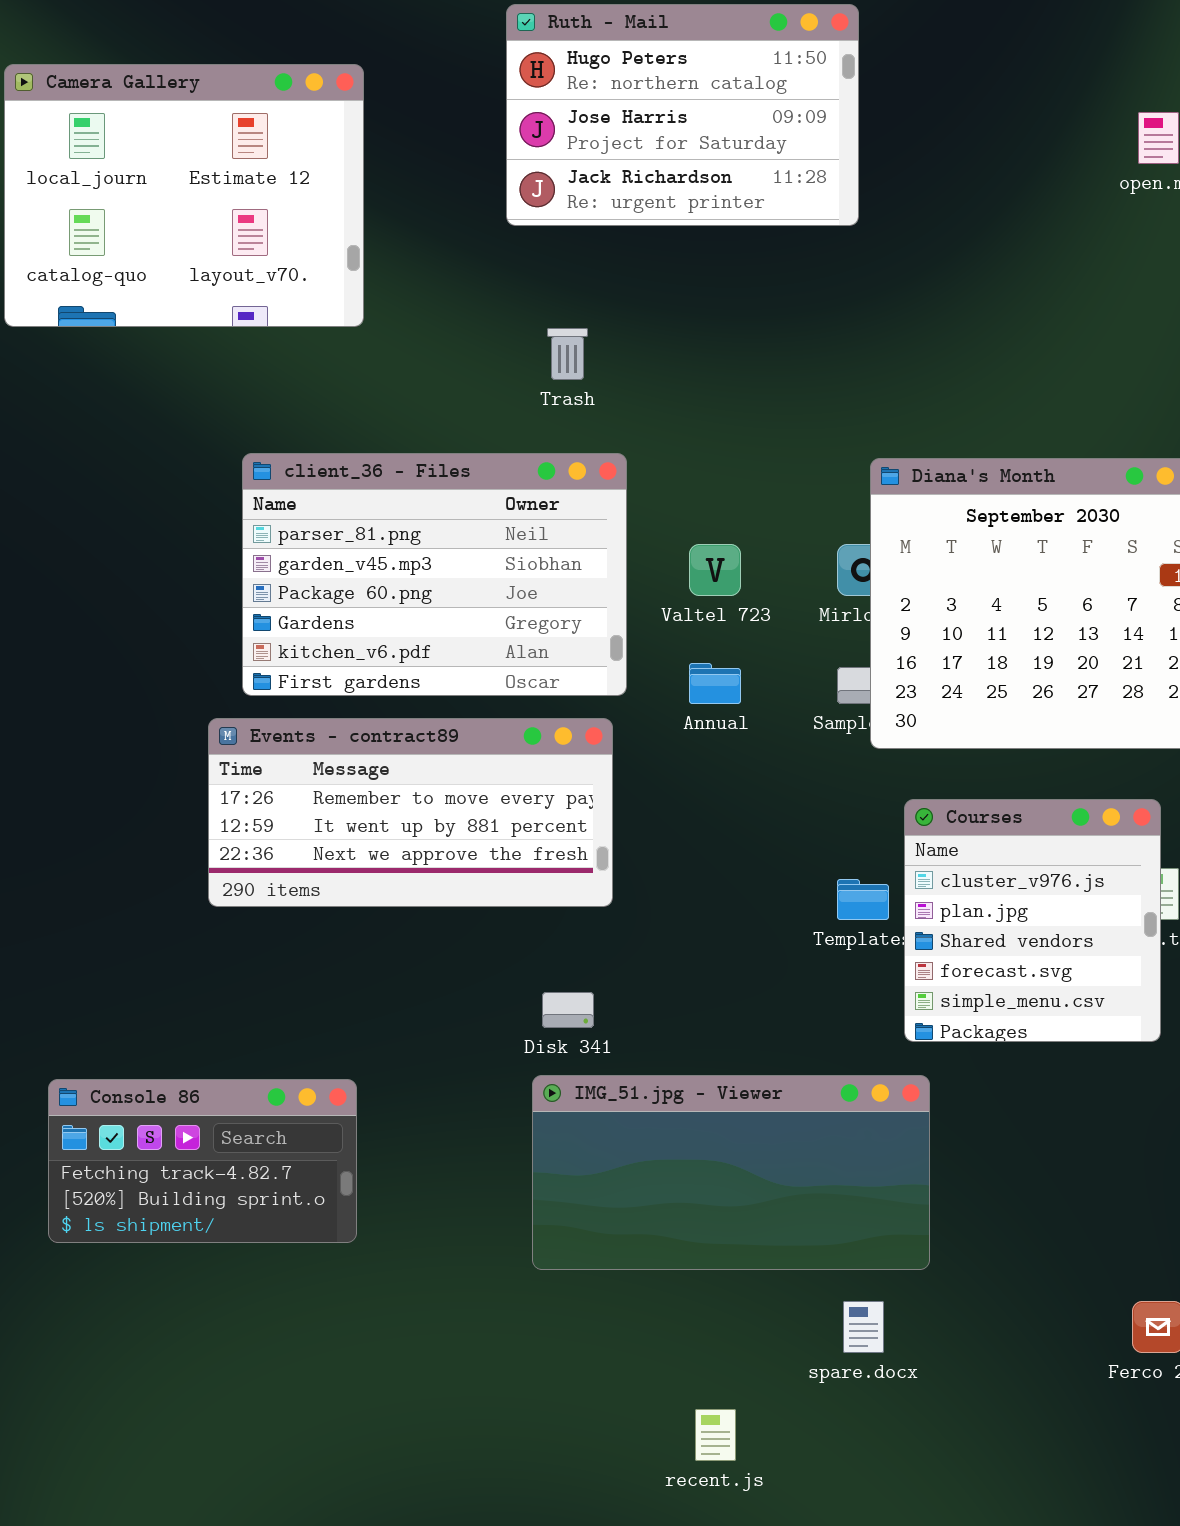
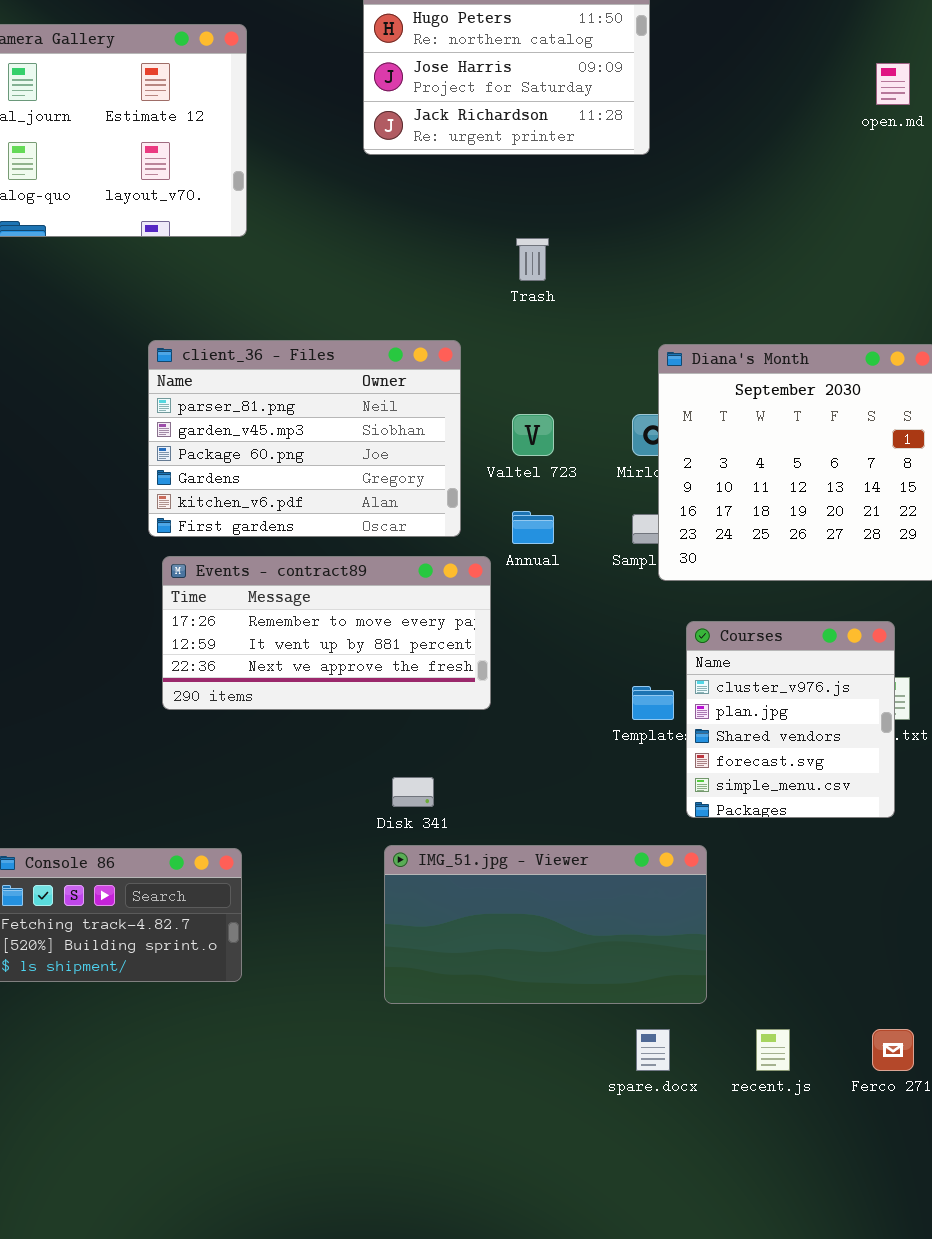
Trash: [547,328,588,380] -> [516,238,549,281], moved
Events - contract89: [208,718,613,907] -> [162,556,491,710], moved
recent.js: [695,1409,736,1461] -> [756,1029,790,1071], moved

